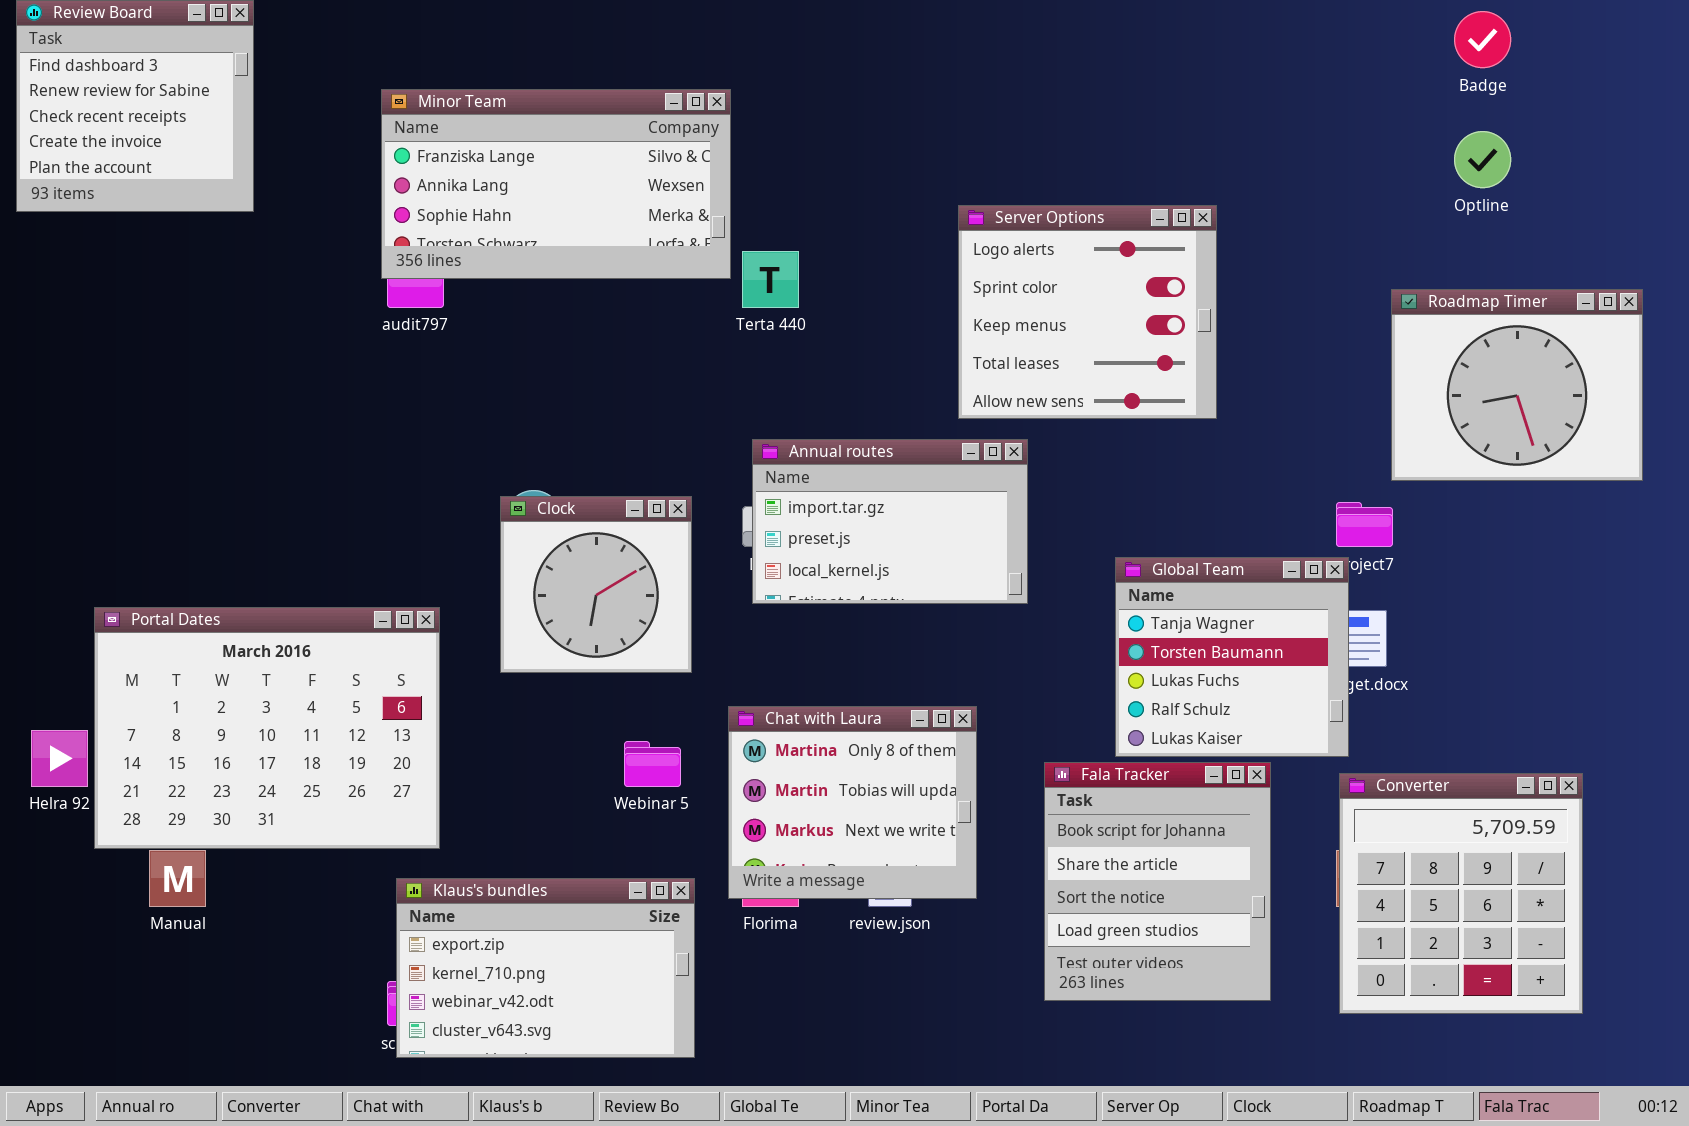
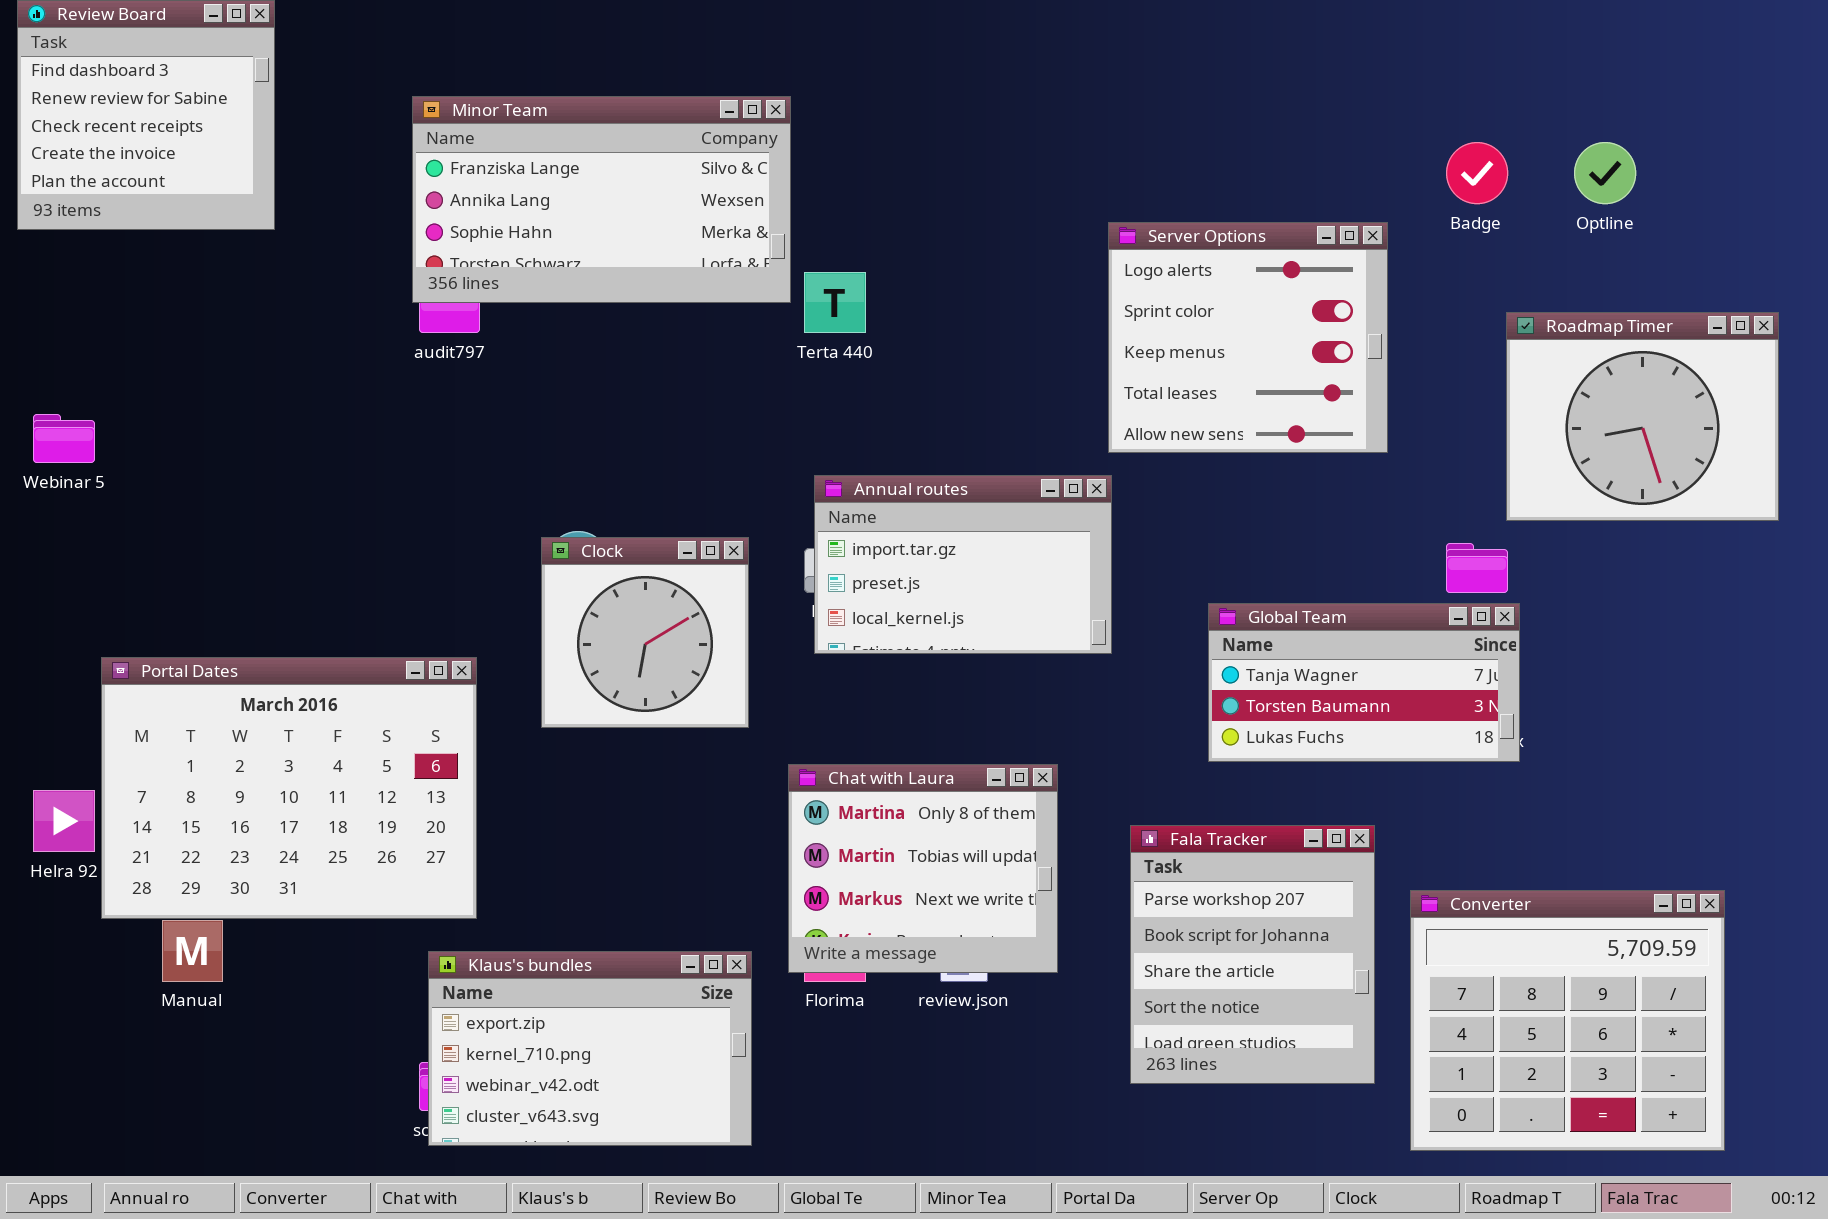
Badge: [1454,11,1511,68] -> [1446,142,1508,204], moved
Server Options: [958,205,1217,419] -> [1108,222,1388,453], moved
Global Team: [1115,557,1349,757] -> [1208,603,1520,762], resized
Webinar 5: [624,741,681,787] -> [33,414,95,463], moved
Fala Tracker: [1044,762,1271,1001] -> [1130,825,1375,1084], scrolled up 1 row
Converter: [1339,773,1583,1014] -> [1410,890,1725,1151], moved, resized

